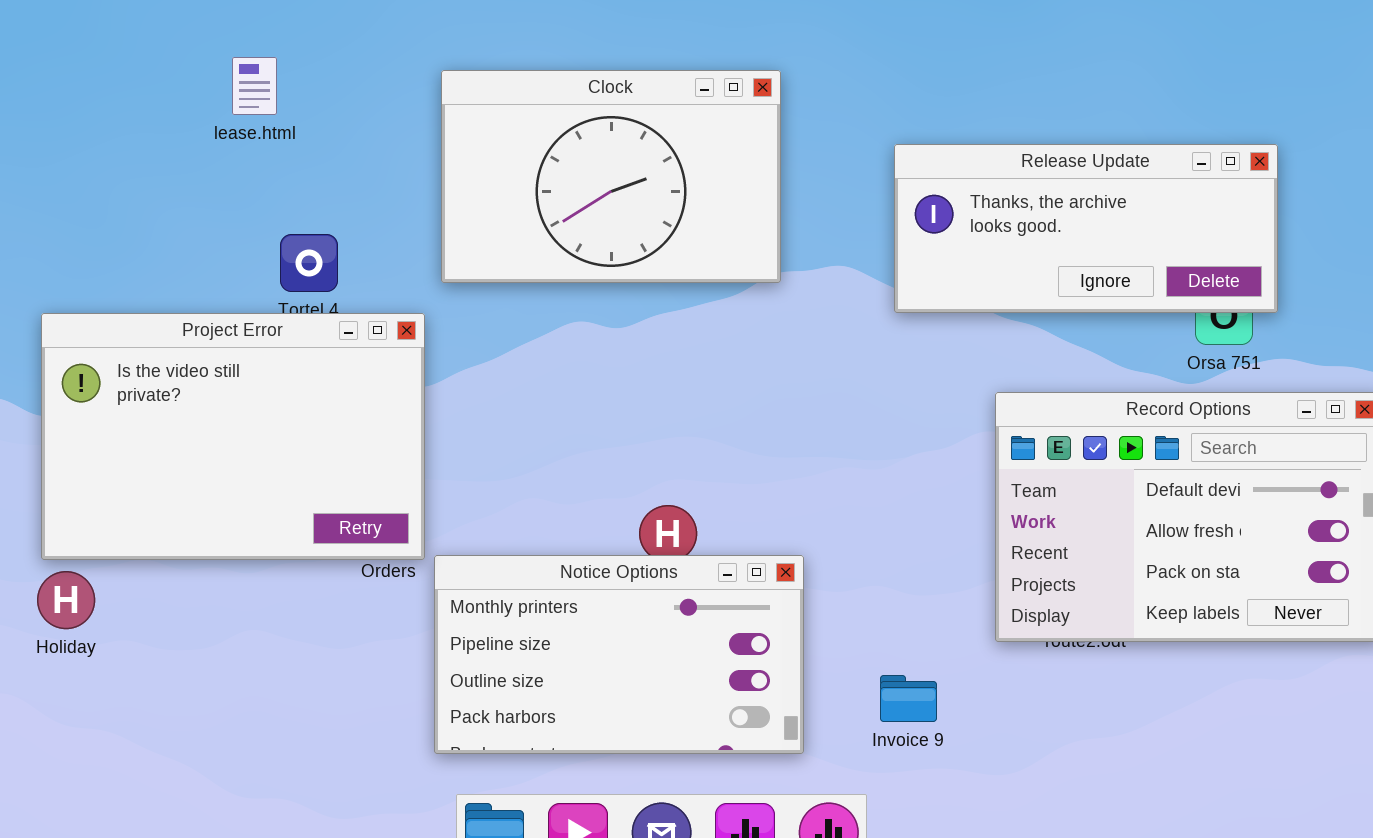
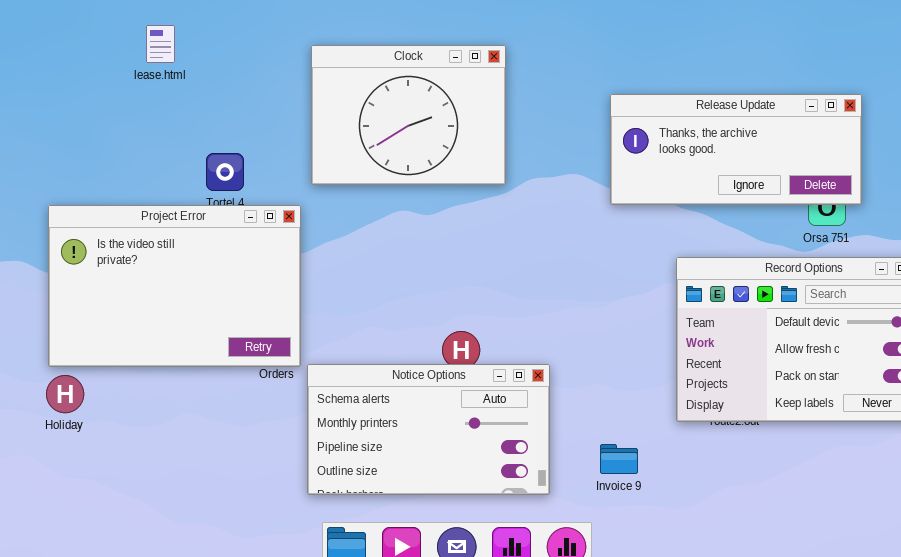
lease.html: [232,57,277,115] -> [146,25,175,63], moved
Clock: [441,70,781,283] -> [311,45,506,185], resized
Notice Options: [434,555,804,754] -> [307,364,550,495], scrolled up 1 row

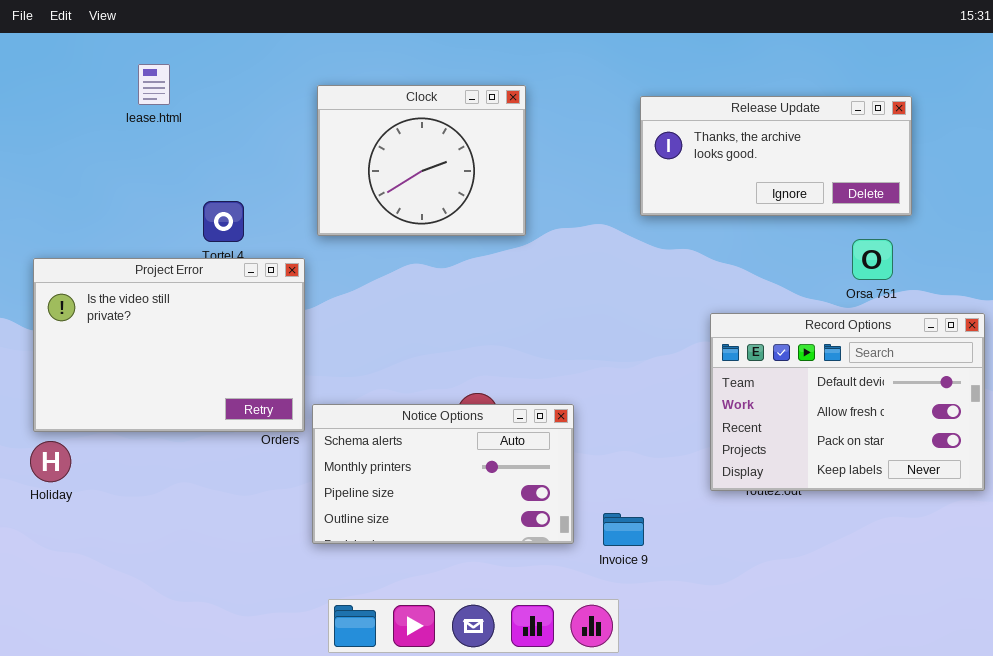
Release Update: [610,94,862,205] -> [640,96,912,216], moved
Notice Options: [307,364,550,495] -> [312,404,574,544], moved
Invoice 9: [600,444,638,474] -> [603,513,644,546], moved

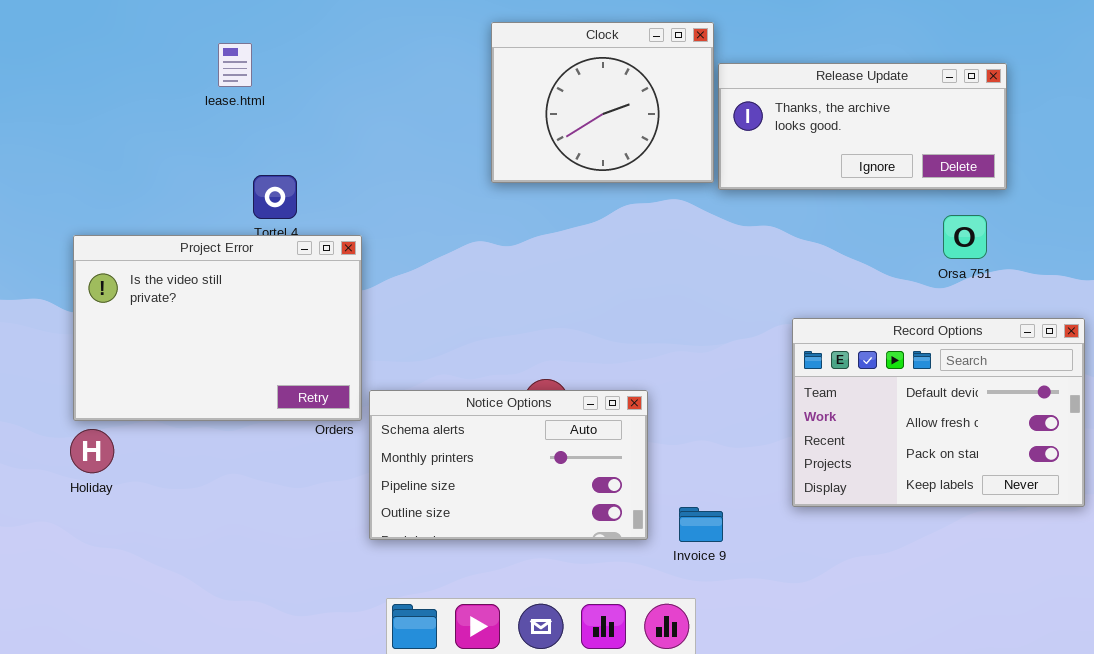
lease.html: [138,64,170,105] -> [218,43,252,87], moved
Clock: [317,85,526,236] -> [491,22,714,183], moved
Record Options: [710,313,985,491] -> [792,318,1085,507], moved

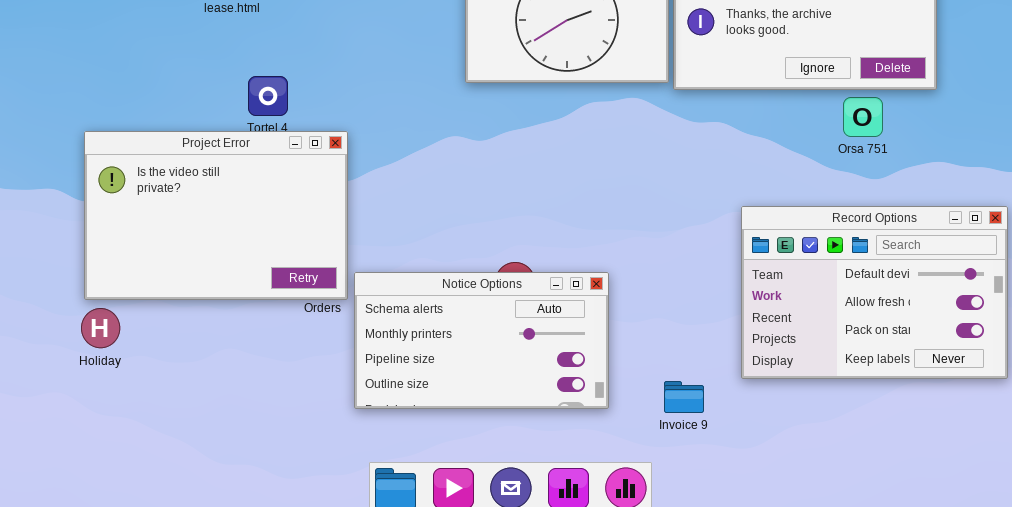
Orsa 751: [943,215,987,259] -> [843,97,883,137], moved
Invoice 9: [679,507,723,542] -> [664,381,704,413], moved

